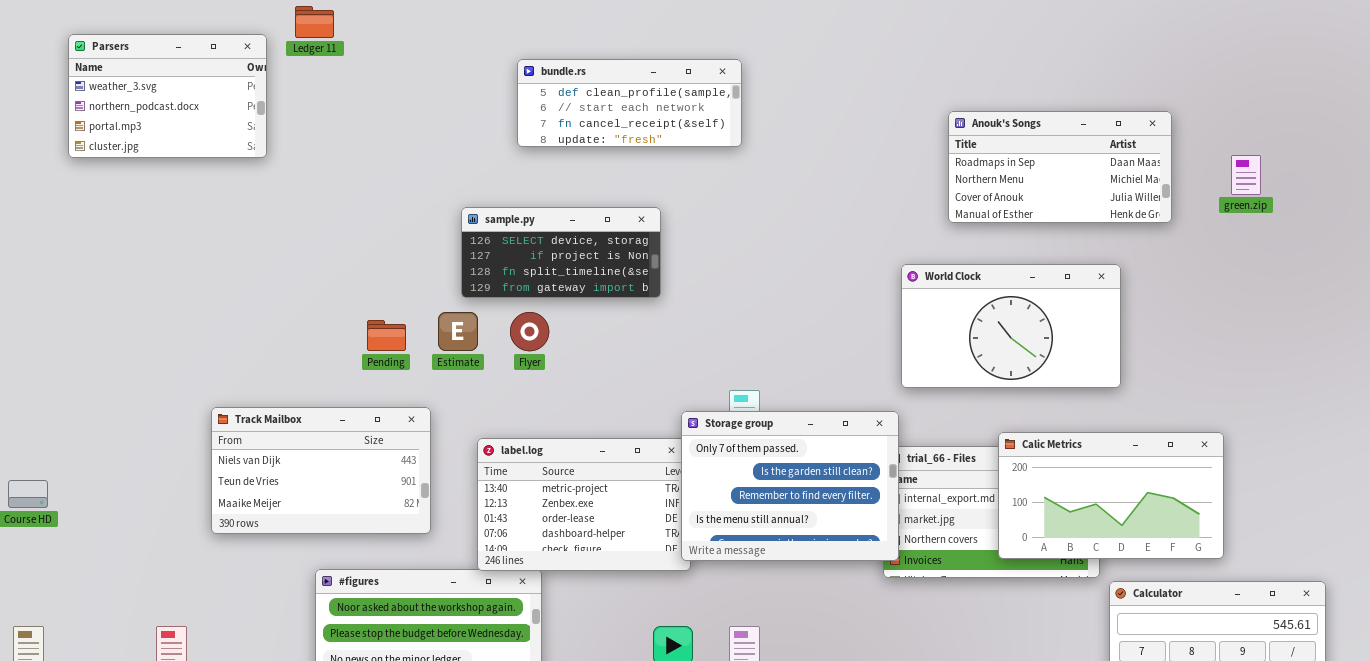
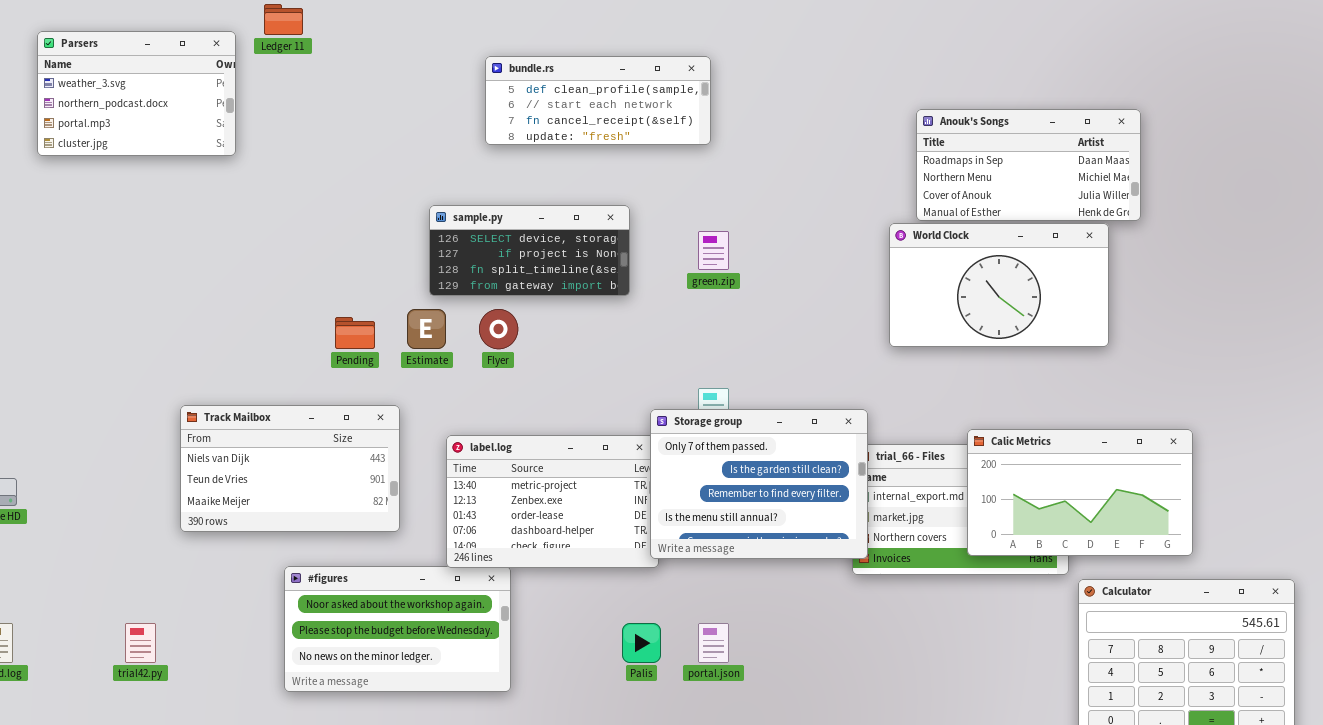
green.zip: [1231,155,1261,195] -> [698,231,729,270], moved
World Clock: [901,264,1121,388] -> [889,223,1109,347], moved

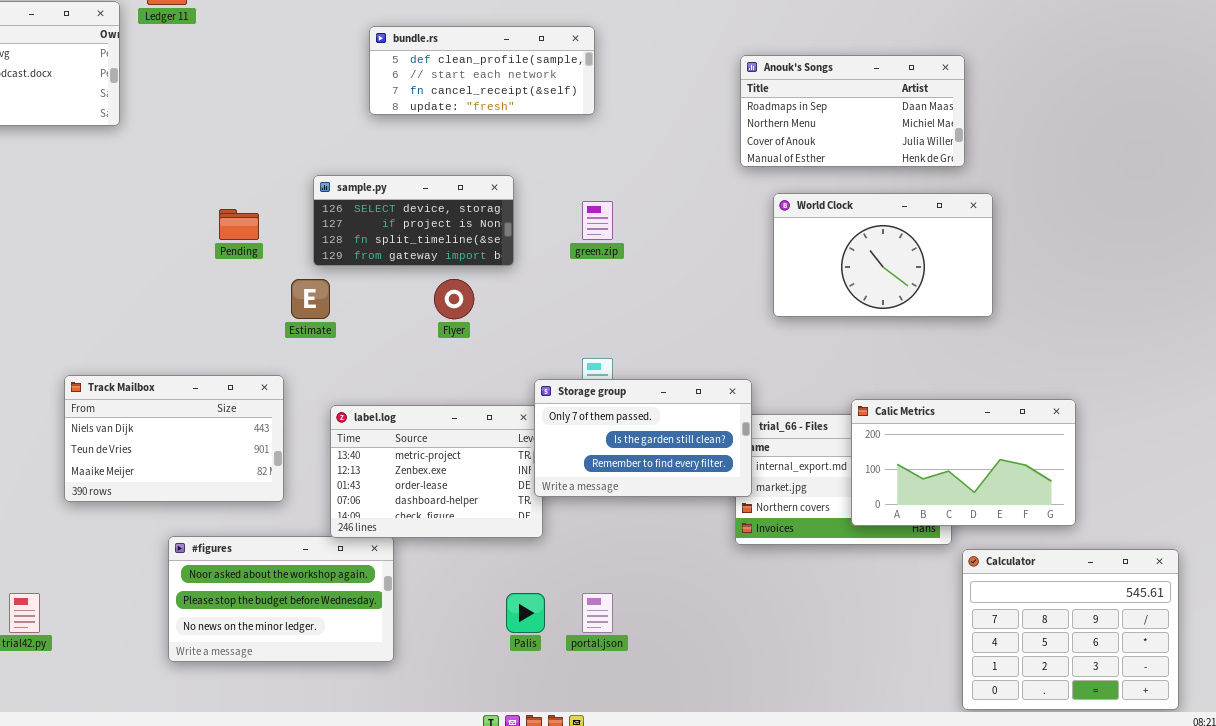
Anouk's Songs: [916,109,1141,221] -> [740,55,965,167], moved
Flyer: [479,309,518,349] -> [434,279,474,319], moved
Pending: [335,317,375,349] -> [219,209,259,240], moved
Storage group: [650,409,868,559] -> [534,379,752,497], resized

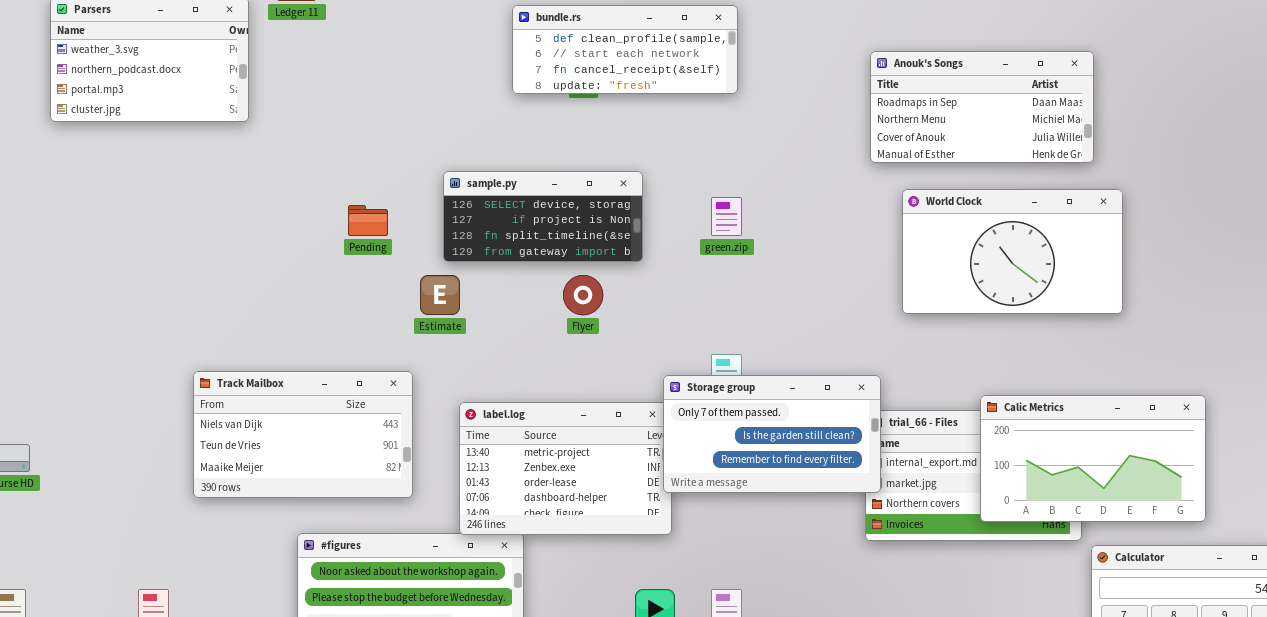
bundle.rs: [369,26,595,115] -> [512,5,738,94], moved

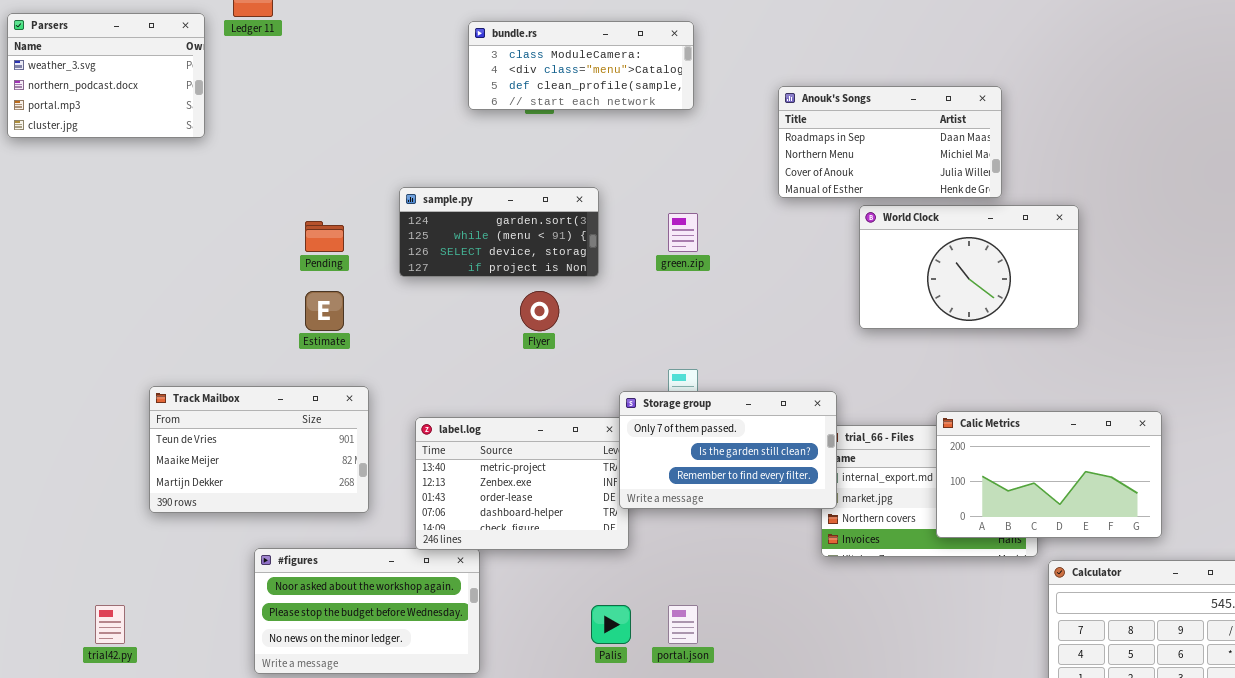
bundle.rs: [512,5,738,94] -> [468,21,694,110], scrolled up 2 rows
Anouk's Songs: [870,51,1094,163] -> [778,86,1002,198], moved
sample.py: [443,171,643,262] -> [399,187,599,277], scrolled up 2 rows
Estimate: [420,275,460,315] -> [305,291,344,331], moved
Track Mailbox: [193,371,413,498] -> [149,386,369,513], scrolled down 1 row

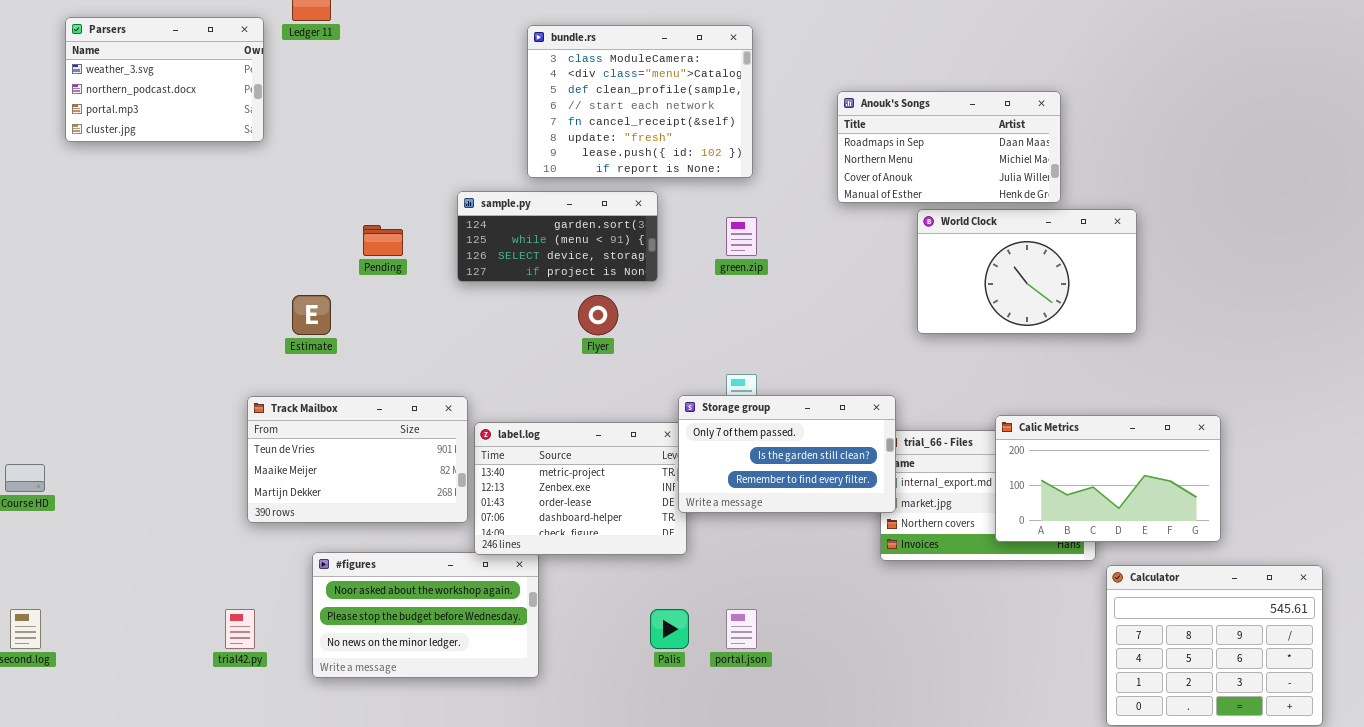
bundle.rs: [468,21,694,110] -> [527,25,753,178], resized
Estimate: [305,291,344,331] -> [292,295,331,335], moved
Track Mailbox: [149,386,369,513] -> [247,396,468,523], moved
trial42.py: [95,605,125,644] -> [225,609,255,649], moved

